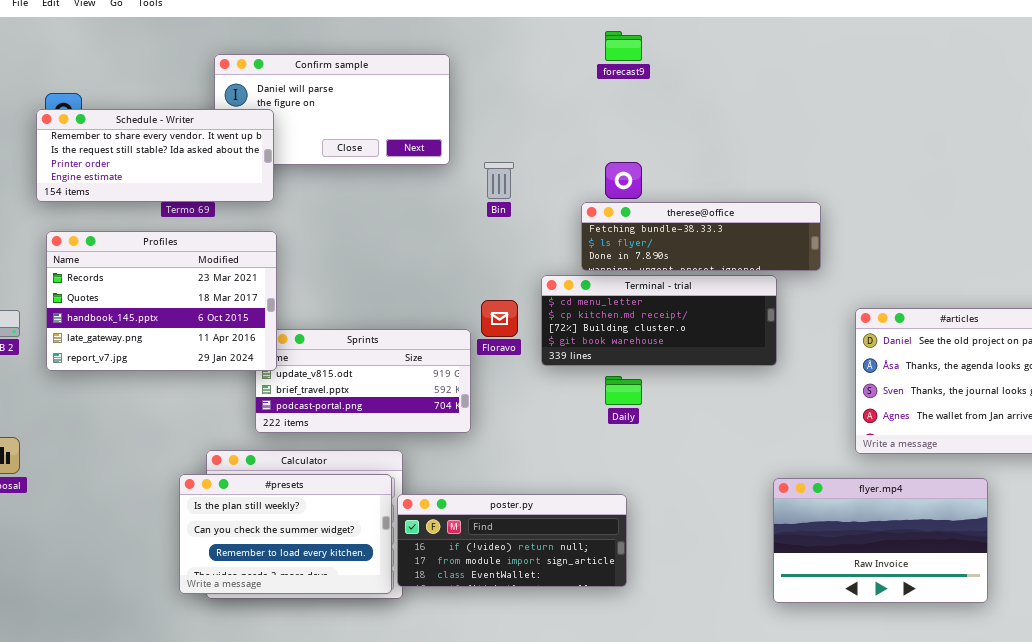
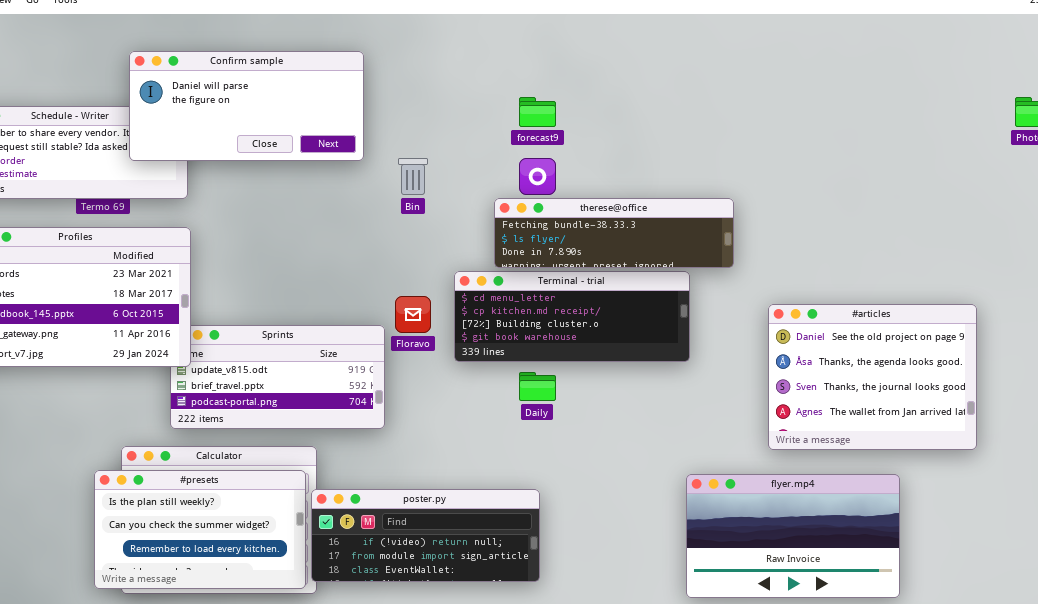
forecast9: [605,31,642,61] -> [519,97,556,127], moved
Confirm sample: [214,54,450,165] -> [129,51,364,161], raised

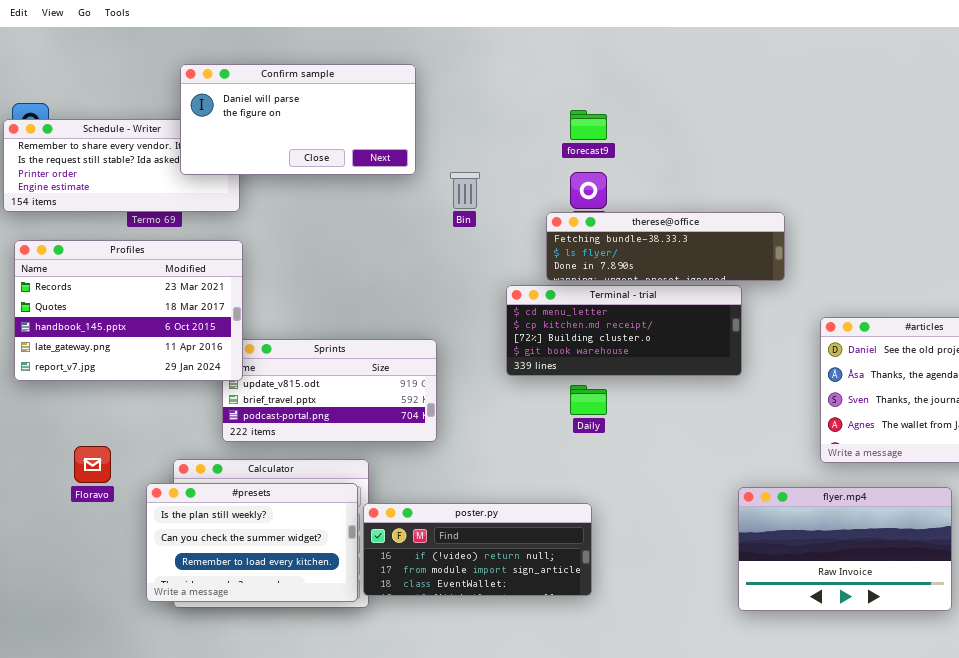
Floravo: [395,296,431,333] -> [74,446,111,483], moved

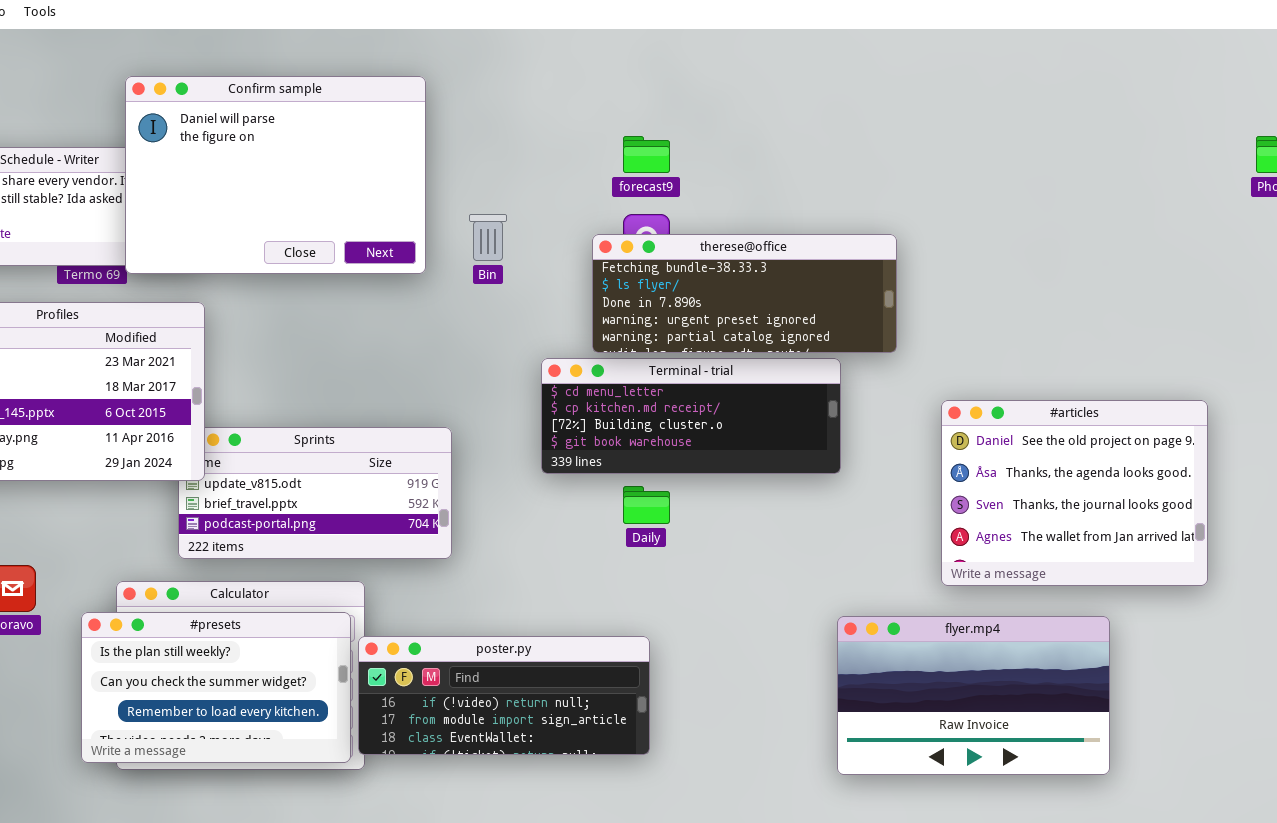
Confirm sample: [180,64,416,175] -> [125,76,426,274], resized
therese@office: [546,212,785,281] -> [592,234,897,353], resized

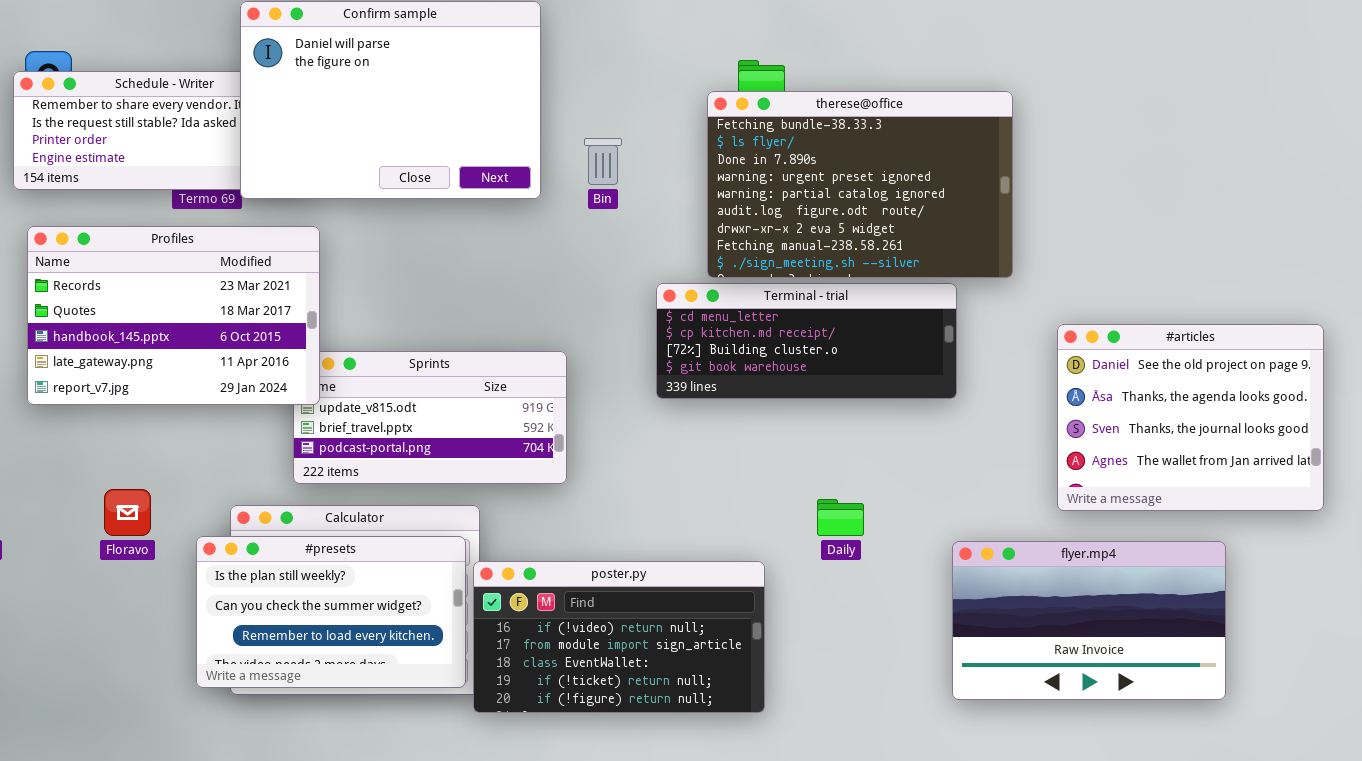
therese@office: [592,234,897,353] -> [707,91,1013,278], resized
Daily: [623,486,670,524] -> [817,499,864,536], moved
poster.py: [358,636,650,755] -> [473,561,765,713], resized

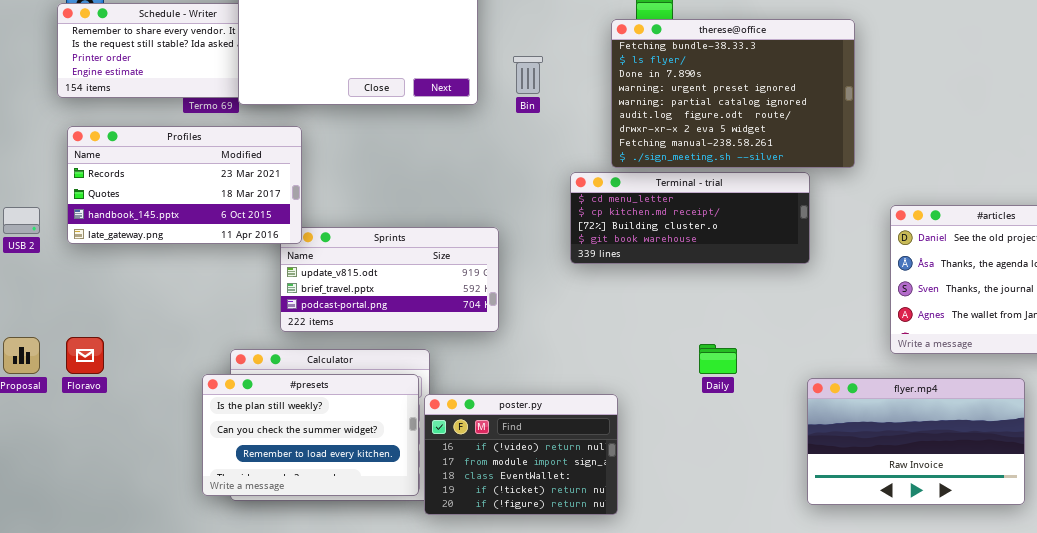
Profiles: [27,226,320,405] -> [67,126,302,244], resized
Floravo: [104,489,151,536] -> [66,337,104,374], moved
poster.py: [473,561,765,713] -> [424,394,618,515], resized

